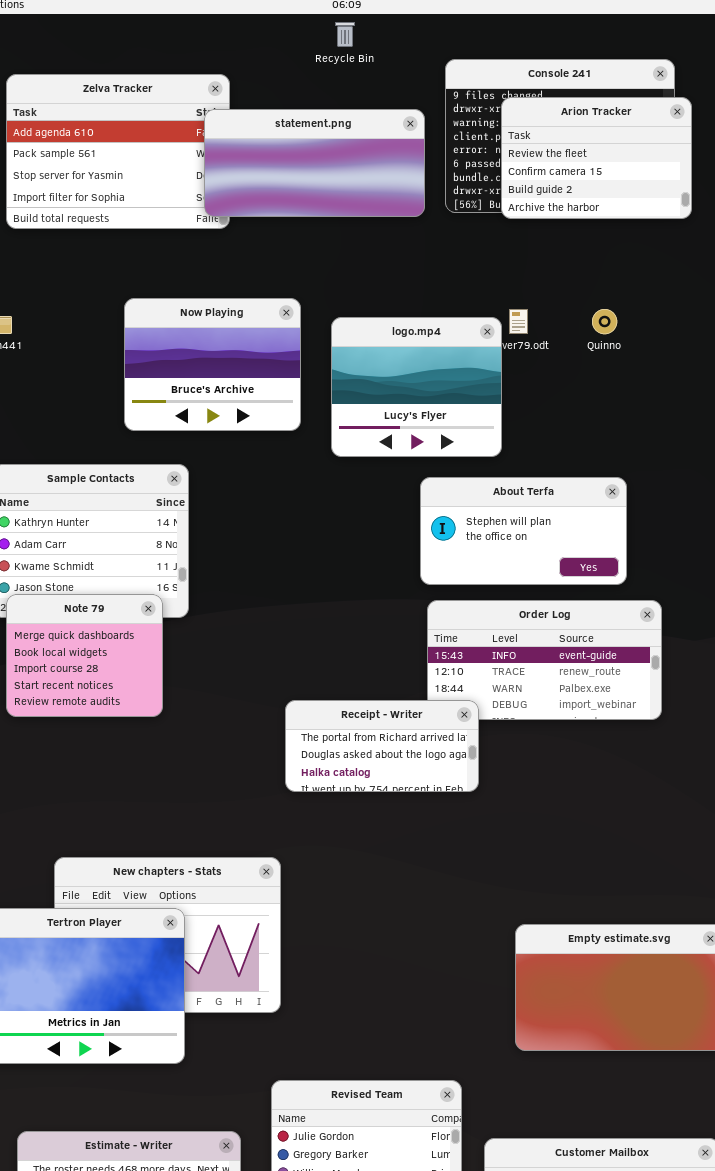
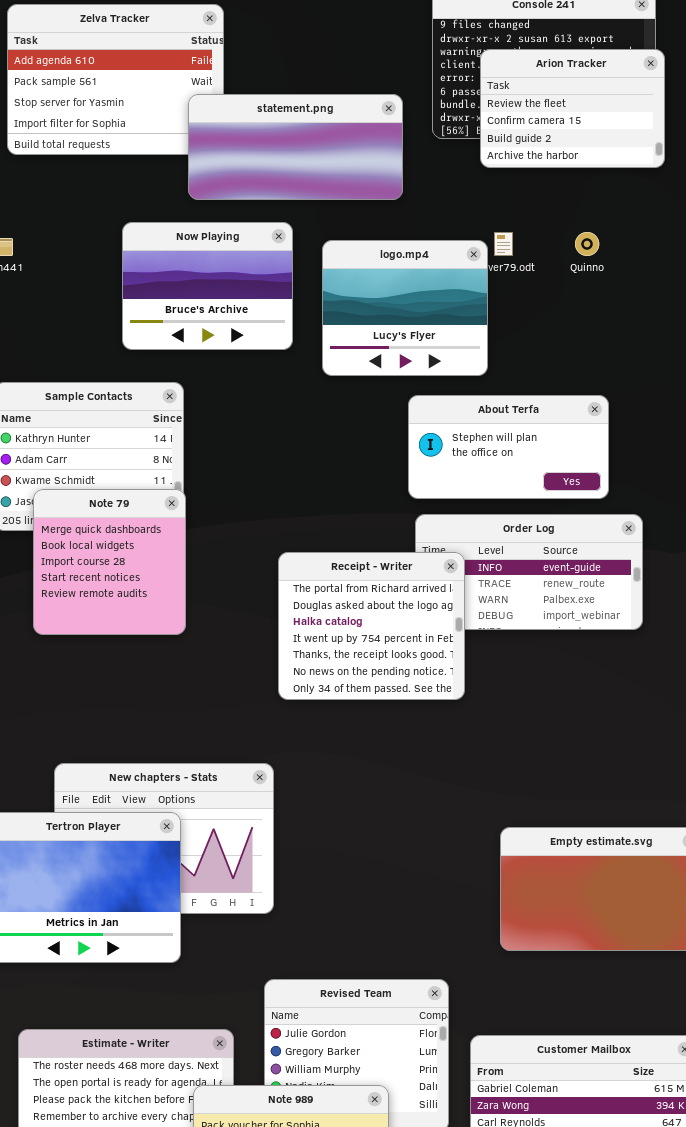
Arion Tracker: [501,97,692,219] -> [480,49,665,168], moved
statement.png: [204,109,425,217] -> [188,94,403,200], moved
Note 79: [6,594,163,717] -> [33,489,186,635], moved, resized
Receipt - Writer: [285,700,479,792] -> [278,552,465,700], resized

